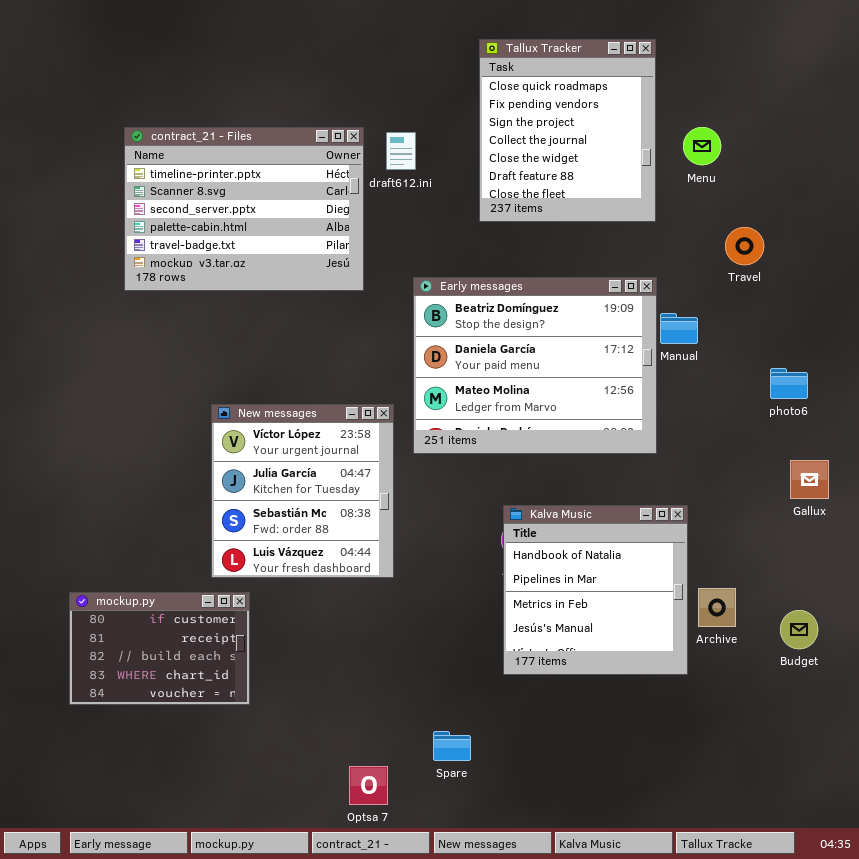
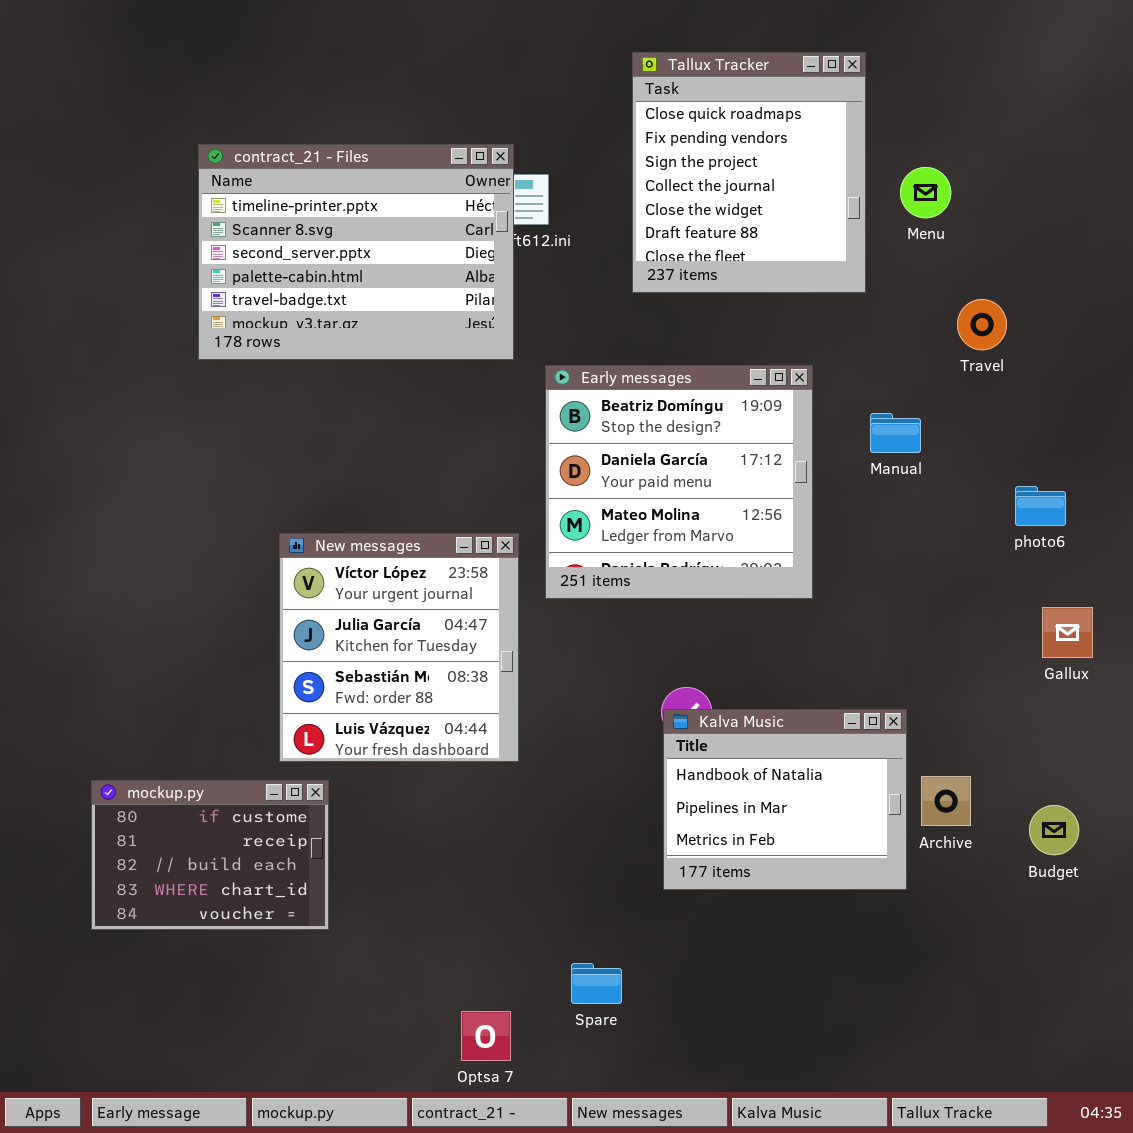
contract_21 - Files: [124,127,364,291] -> [198,144,514,360], moved
Early messages: [413,277,657,454] -> [545,365,813,599], resized
Kalva Music: [503,505,688,675] -> [663,709,907,890], resized

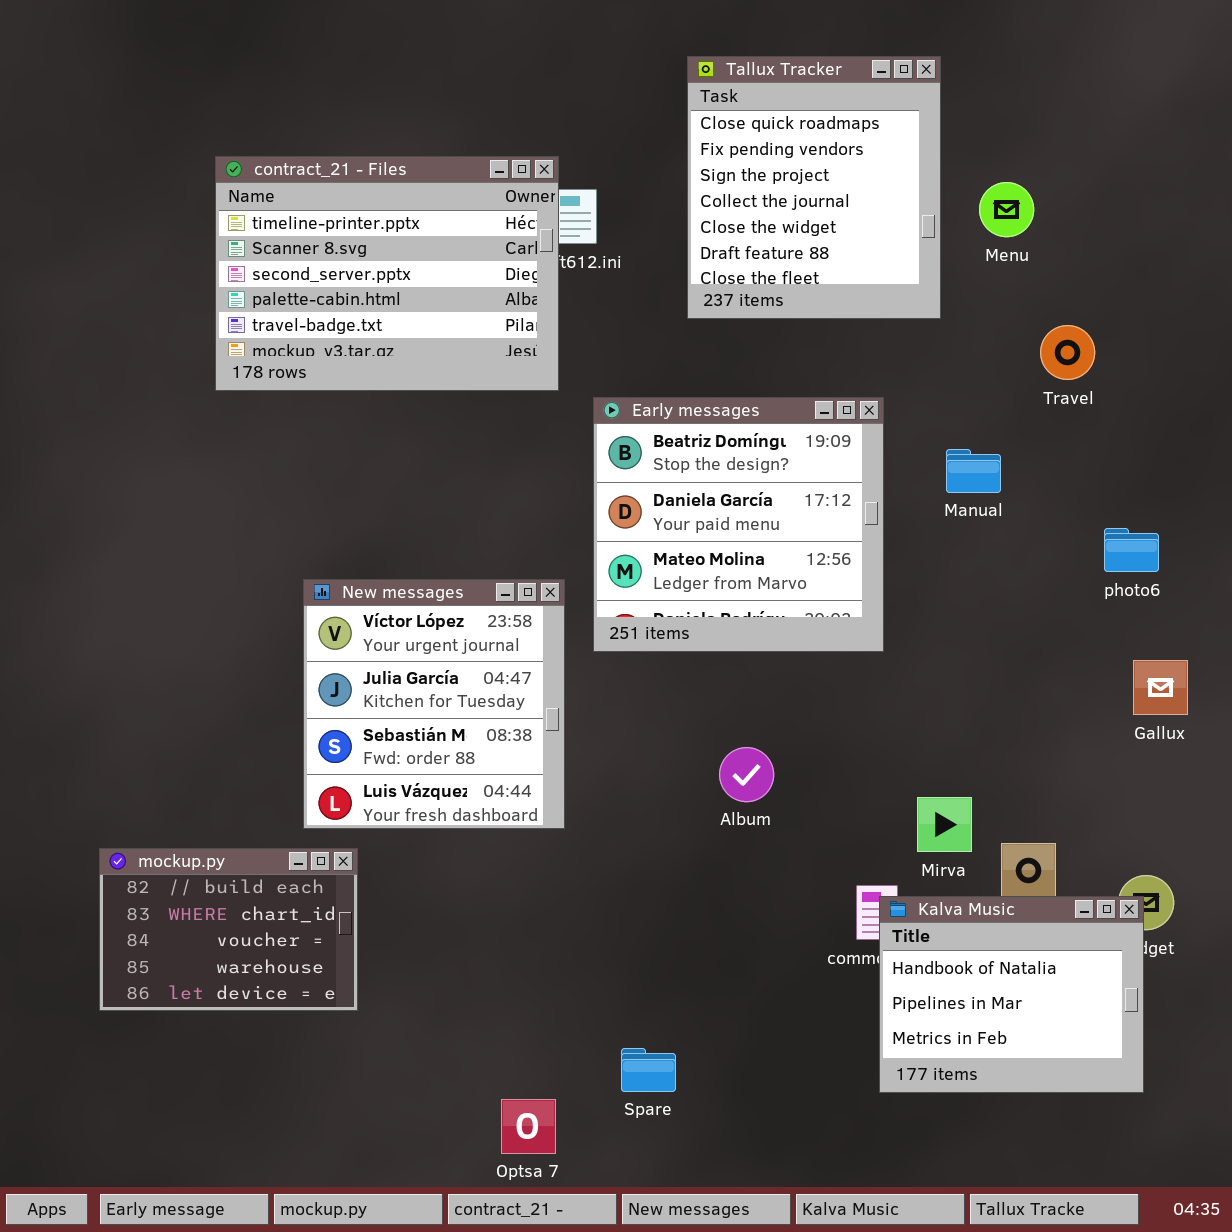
Kalva Music: [663,709,907,890] -> [879,896,1144,1093], moved
mockup.py: [91,780,329,930] -> [99,848,358,1011], scrolled down 2 rows

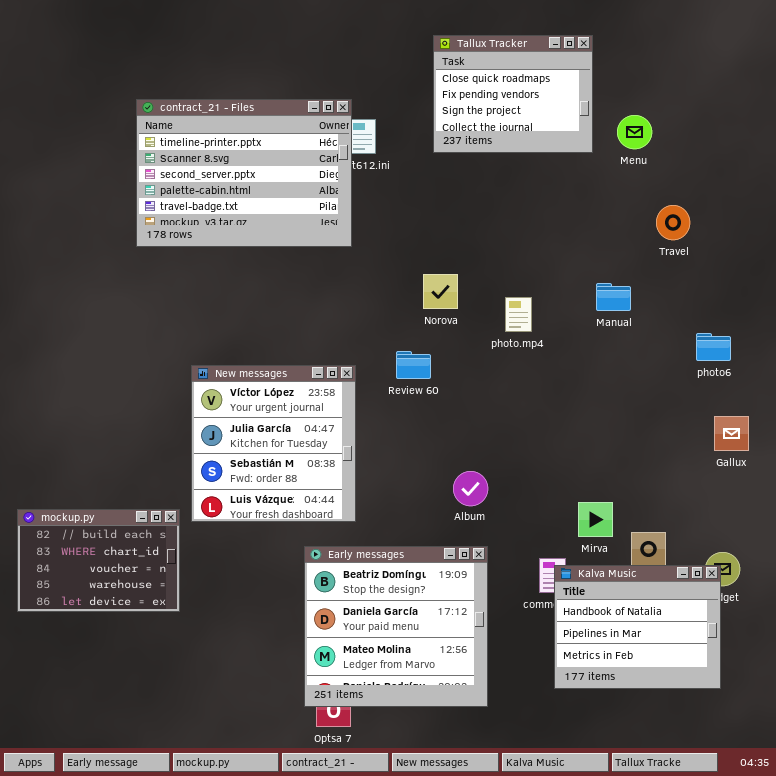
Tallux Tracker: [687,56,941,319] -> [433,35,593,153], resized
Early messages: [593,397,884,652] -> [304,546,488,707], moved
mockup.py: [99,848,358,1011] -> [17,509,180,612], moved

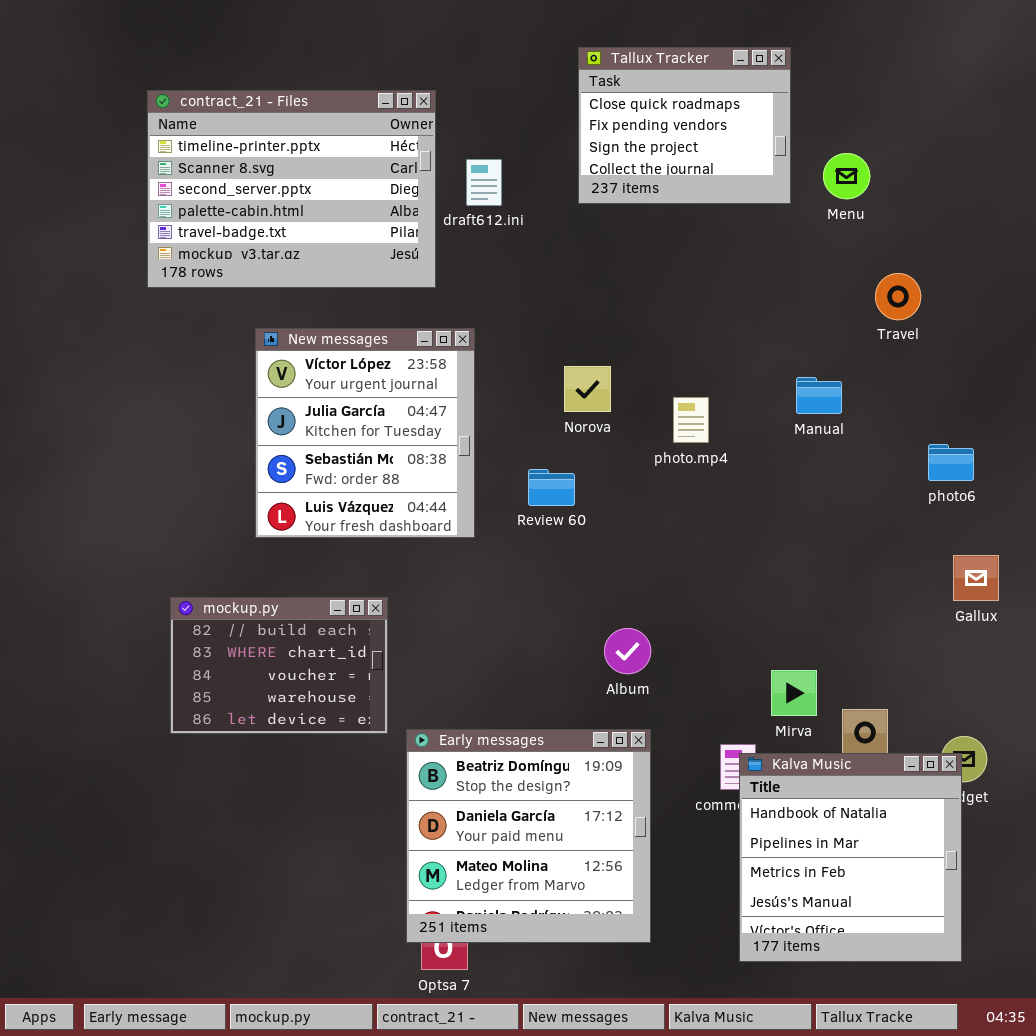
contract_21 - Files: [136,99,352,247] -> [147,90,436,288], moved
New messages: [191,365,356,522] -> [255,328,475,538], moved
mockup.py: [17,509,180,612] -> [170,597,388,734], moved
Kalva Music: [554,565,721,689] -> [739,753,962,962], resized

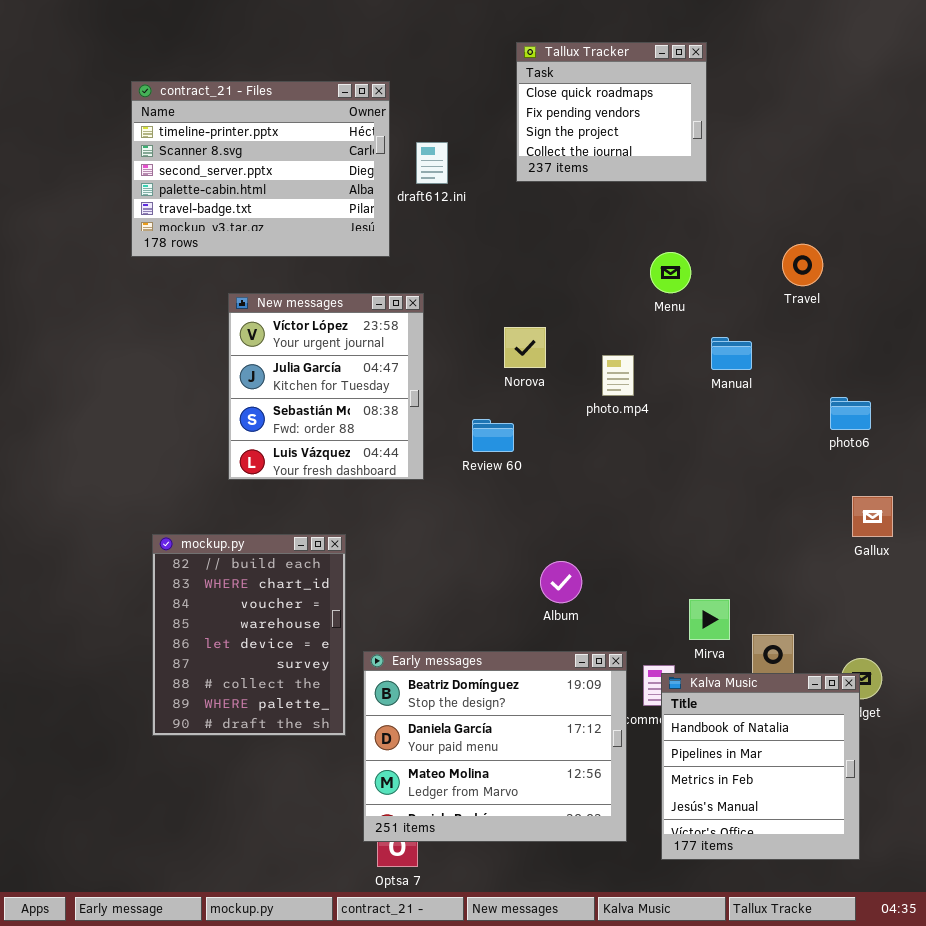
Menu: [823,153,870,199] -> [650,252,691,293], moved
mockup.py: [170,597,388,734] -> [152,534,346,736], resized
Early messages: [406,729,651,943] -> [363,651,627,842], resized

